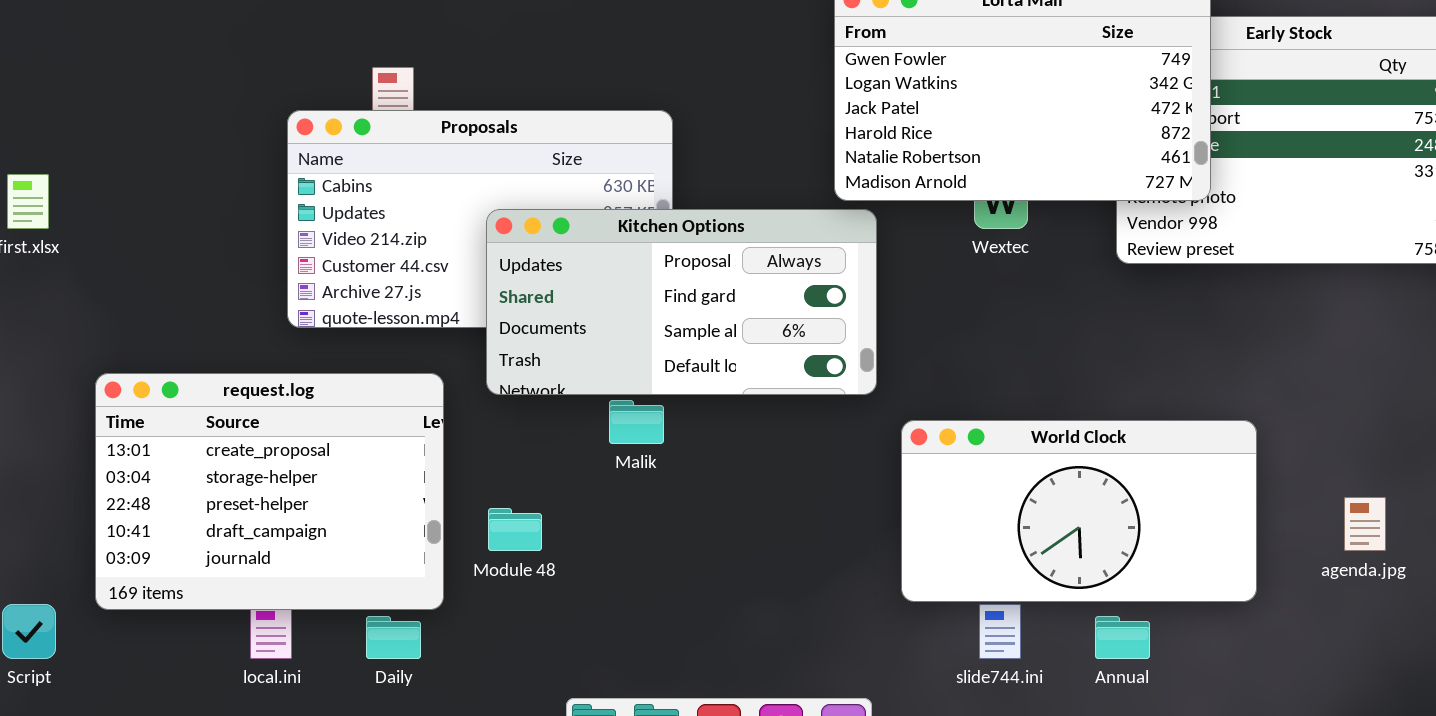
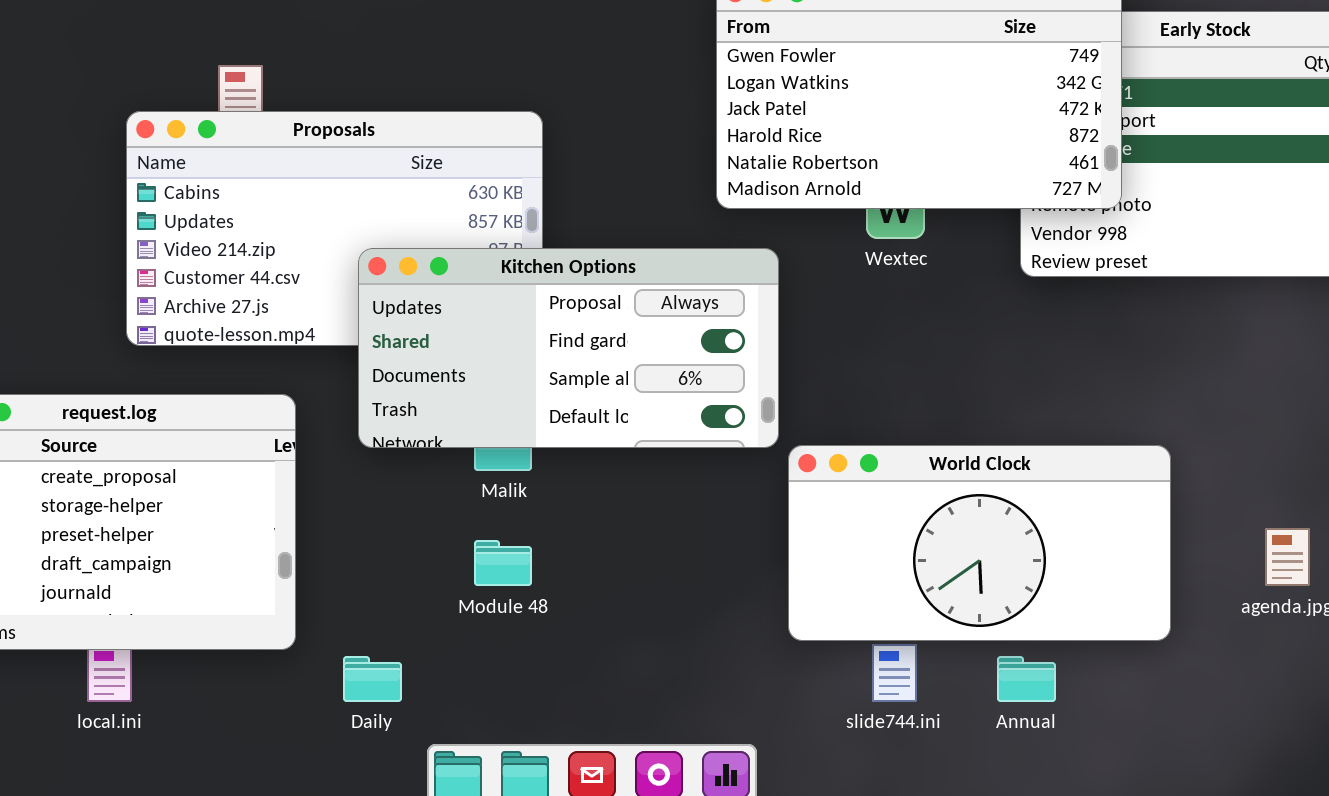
Kitchen Options: [486,209,877,395] -> [358,248,779,448], moved
Module 48: [488,508,542,551] -> [474,540,532,586], moved
Daily: [366,616,421,659] -> [343,656,402,702], moved

